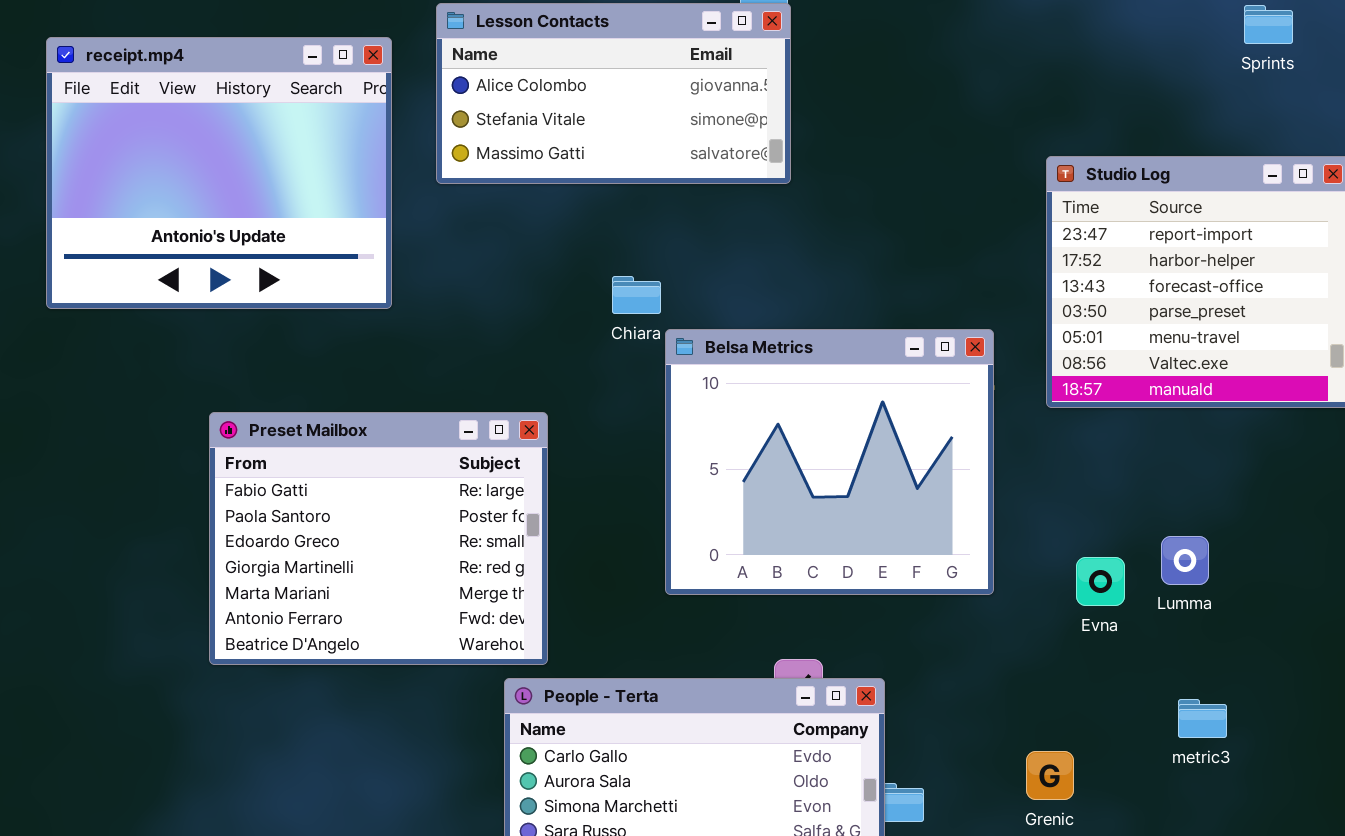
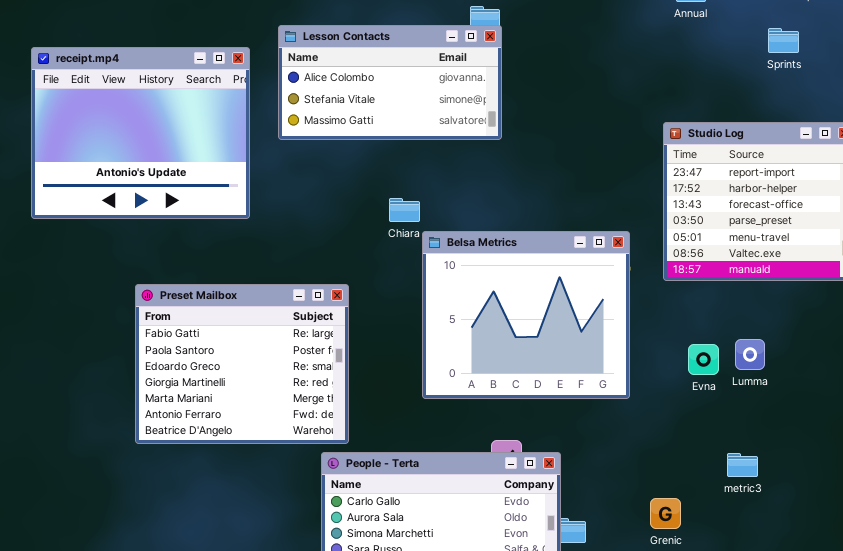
Sprints: [1244,5,1293,44] -> [768,28,799,53], moved
Lumma: [1161,536,1209,585] -> [735,339,765,370], moved
Evna: [1076,557,1125,606] -> [688,344,719,375], moved
metric3: [1178,699,1227,738] -> [727,453,758,477], moved

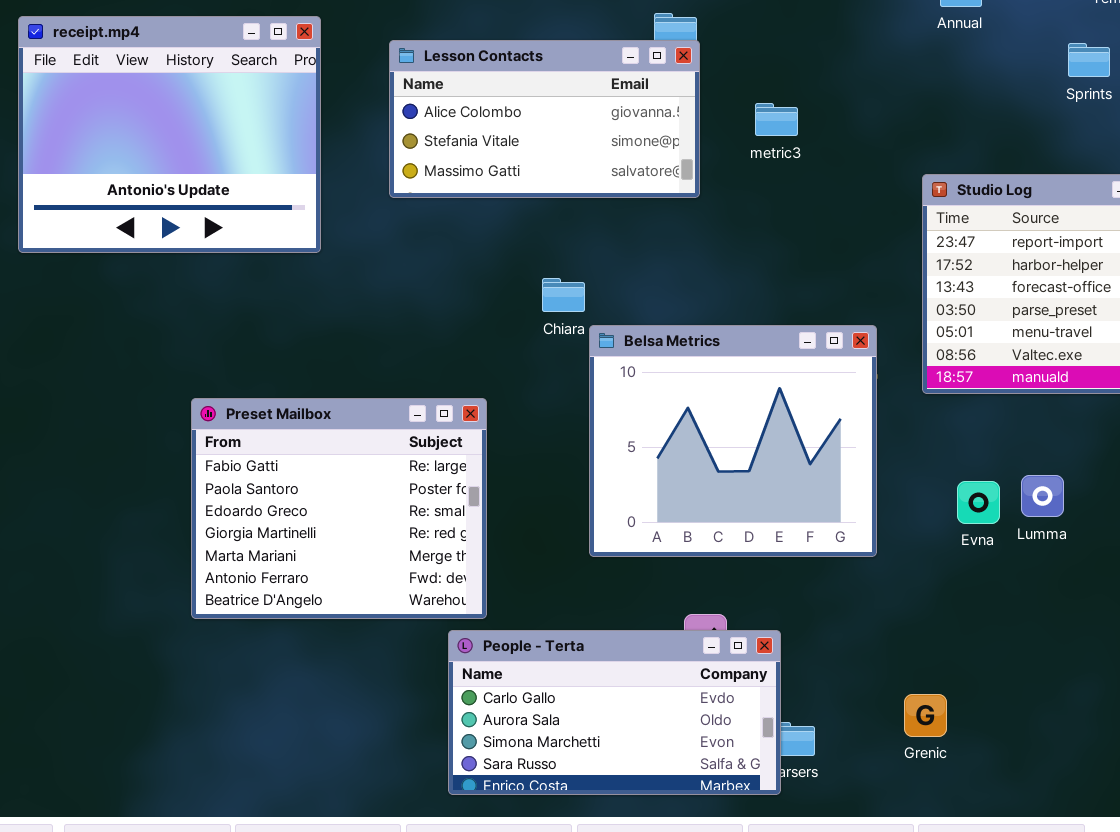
receipt.mp4: [31,47,250,219] -> [18,16,321,253], moved
metric3: [727,453,758,477] -> [755,103,798,136], moved

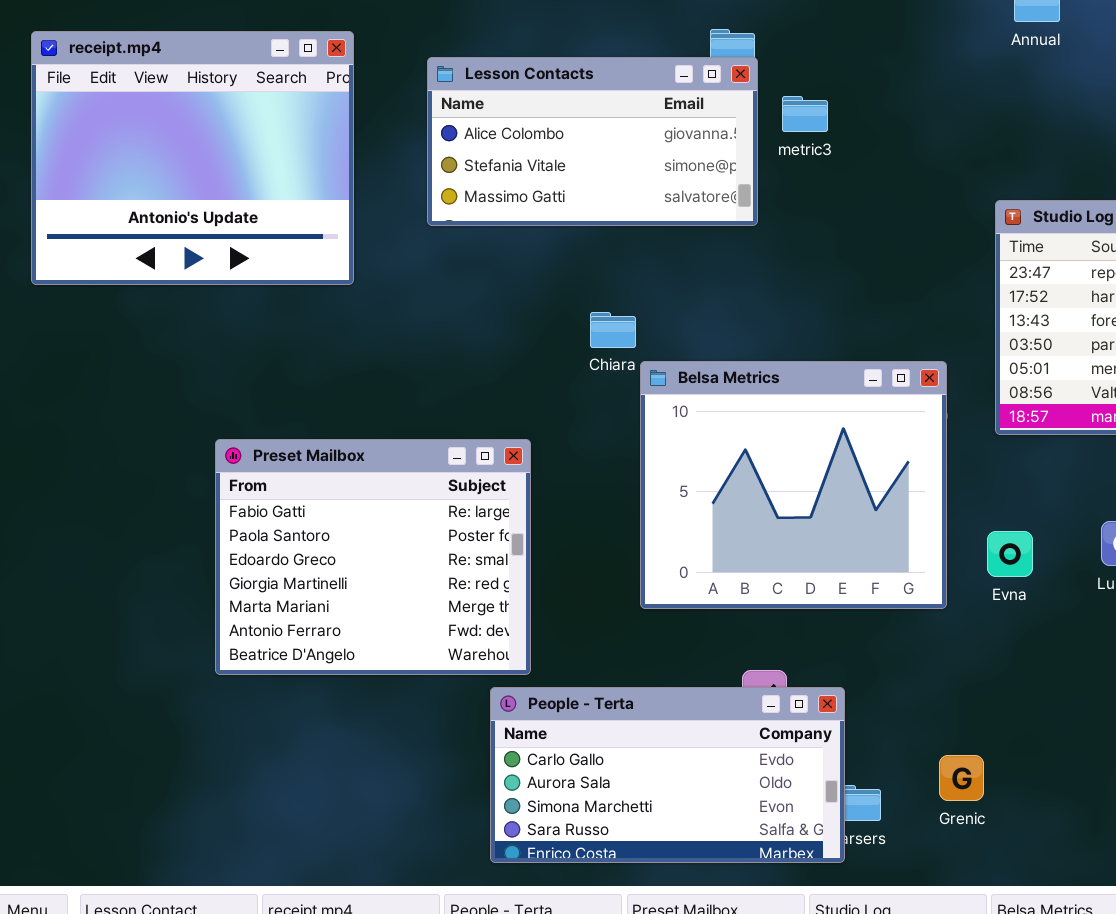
metric3: [755,103,798,136] -> [782,96,828,132], moved
Evna: [957,481,1000,524] -> [987,531,1033,577], moved
Grenic: [904,694,947,737] -> [939,755,984,801], moved

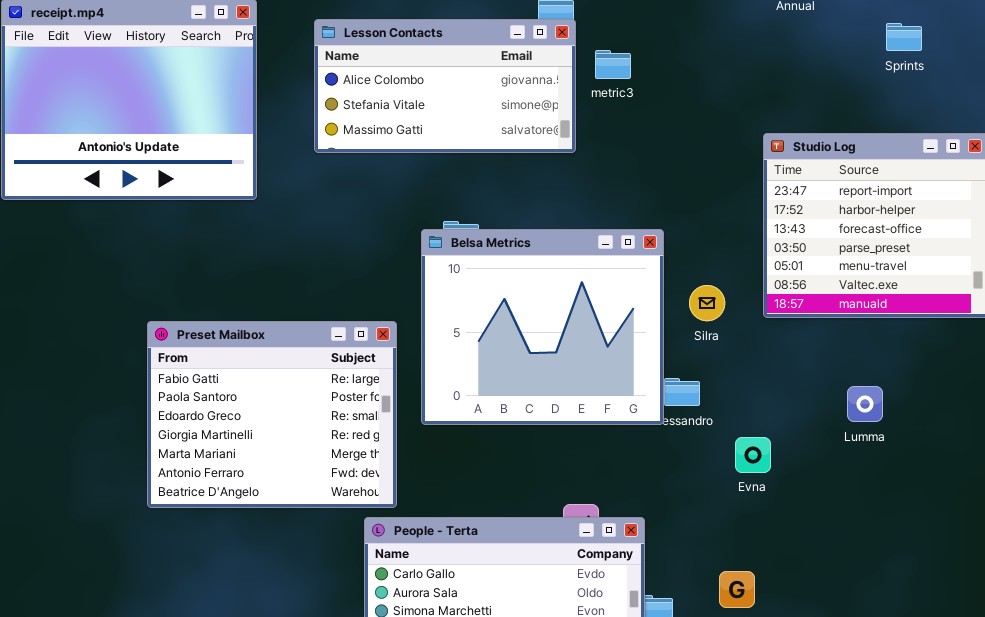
Belsa Metrics: [640,361,947,609] -> [421,229,664,425], moved
Evna: [987,531,1033,577] -> [735,437,771,473], moved

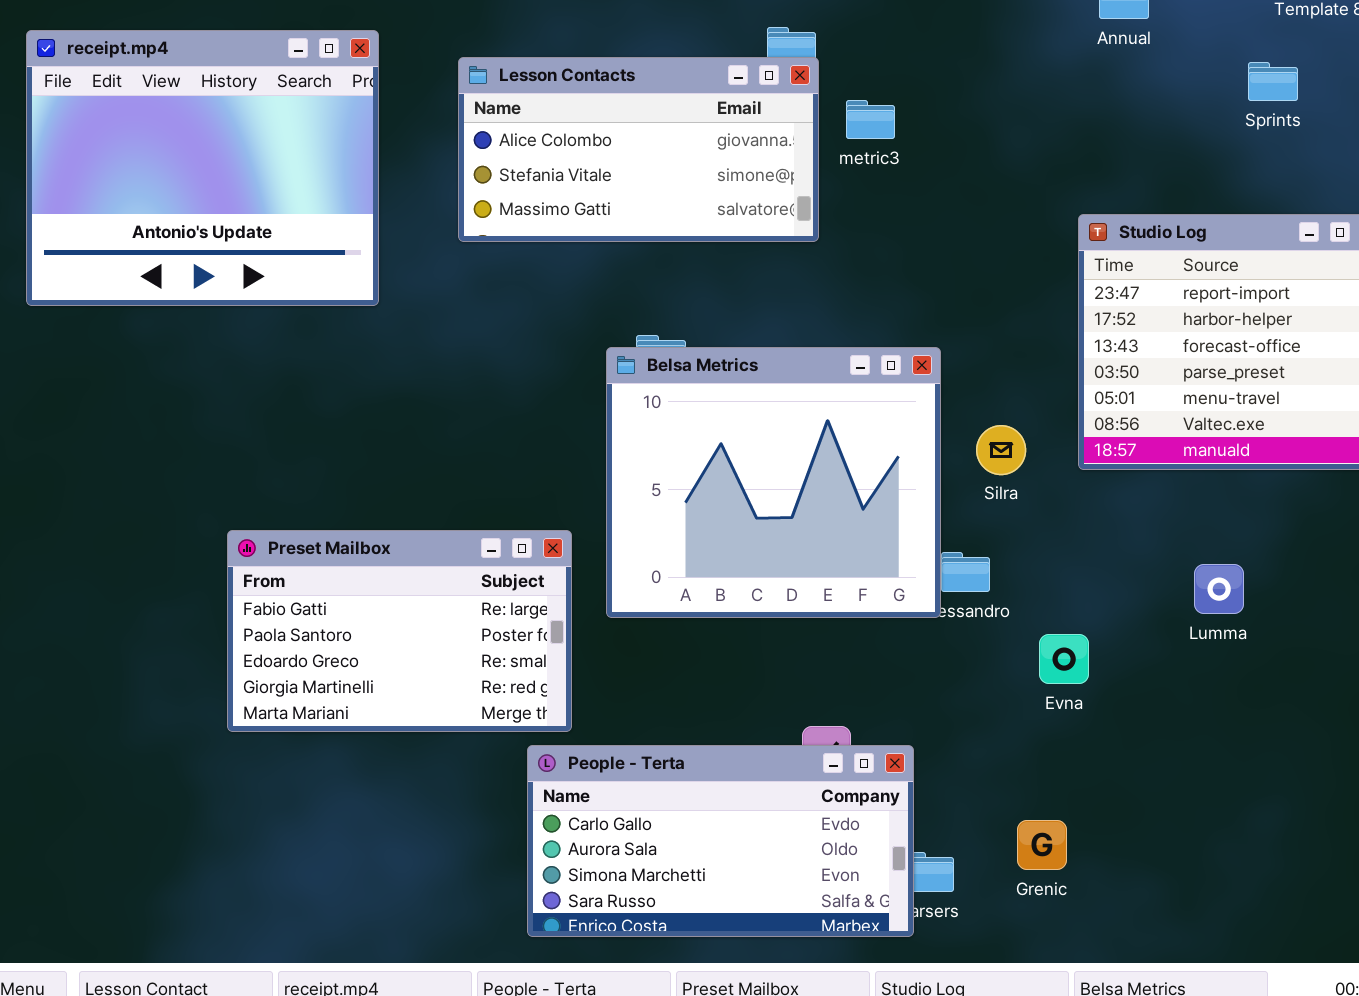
Preset Mailbox: [147,321,397,508] -> [227,530,572,732], resized

